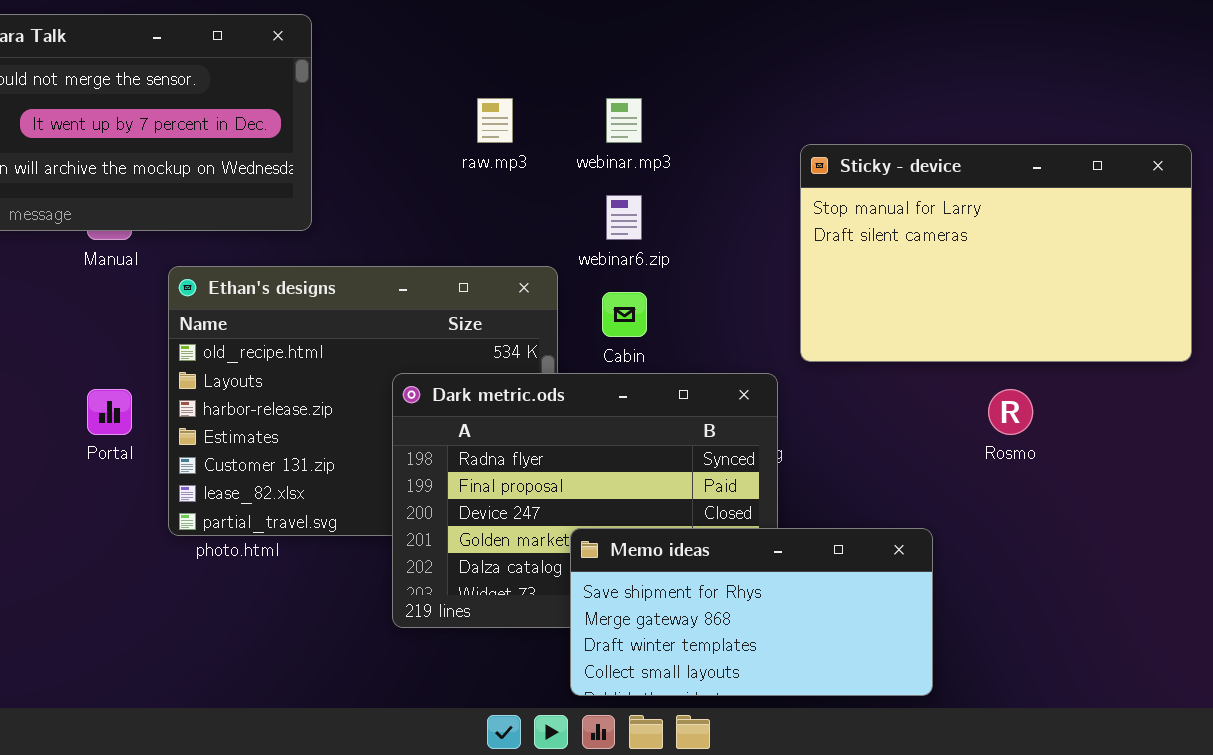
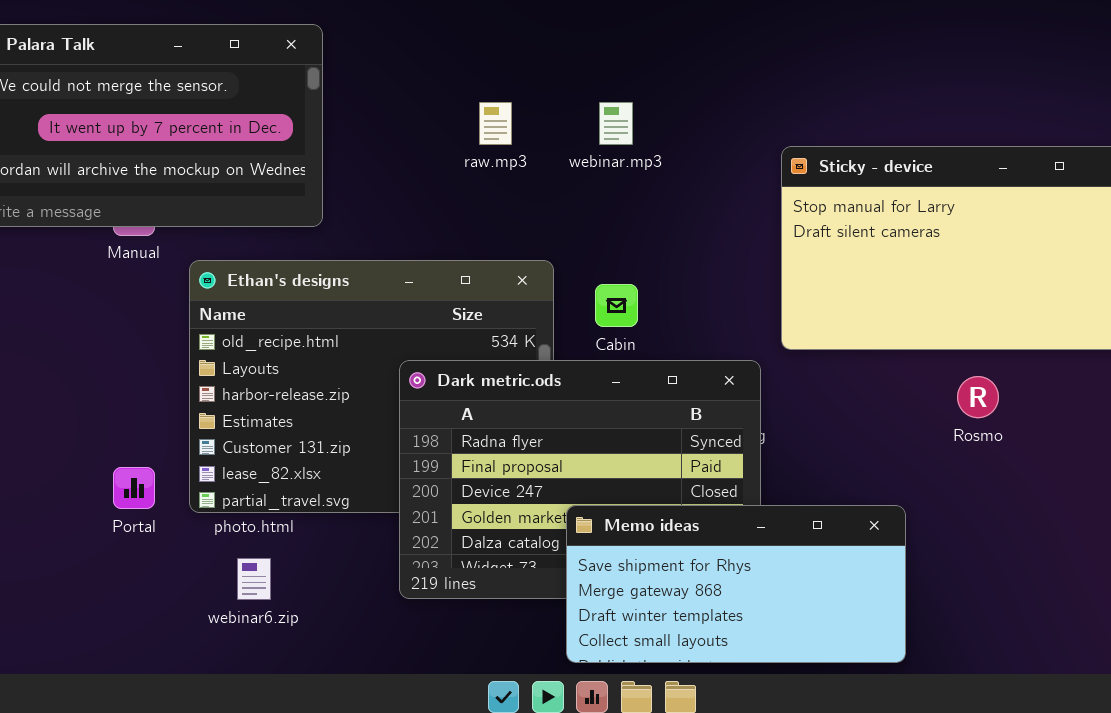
webinar6.zip: [606,195,642,240] -> [237,558,271,600], moved
Portal: [87,389,132,435] -> [113,467,155,509], moved

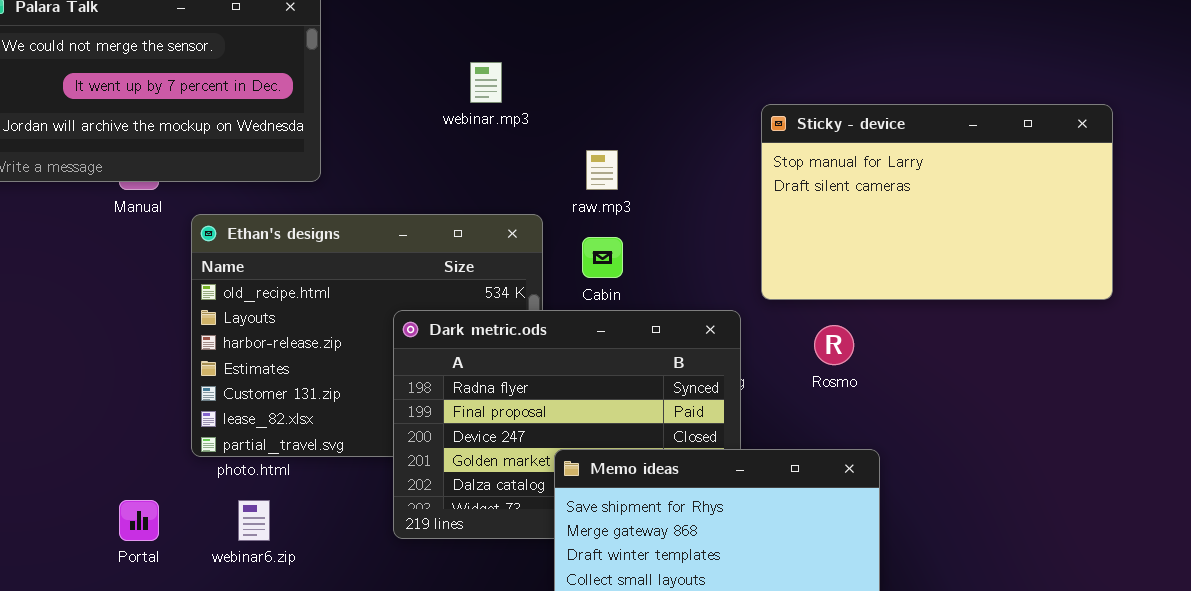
raw.mp3: [479,102,512,145] -> [586,150,618,190], moved
webinar.mp3: [599,102,633,145] -> [470,62,502,103], moved
Rosmo: [957,376,999,418] -> [814,325,854,365], moved
Portal: [113,467,155,509] -> [119,500,159,541], moved

